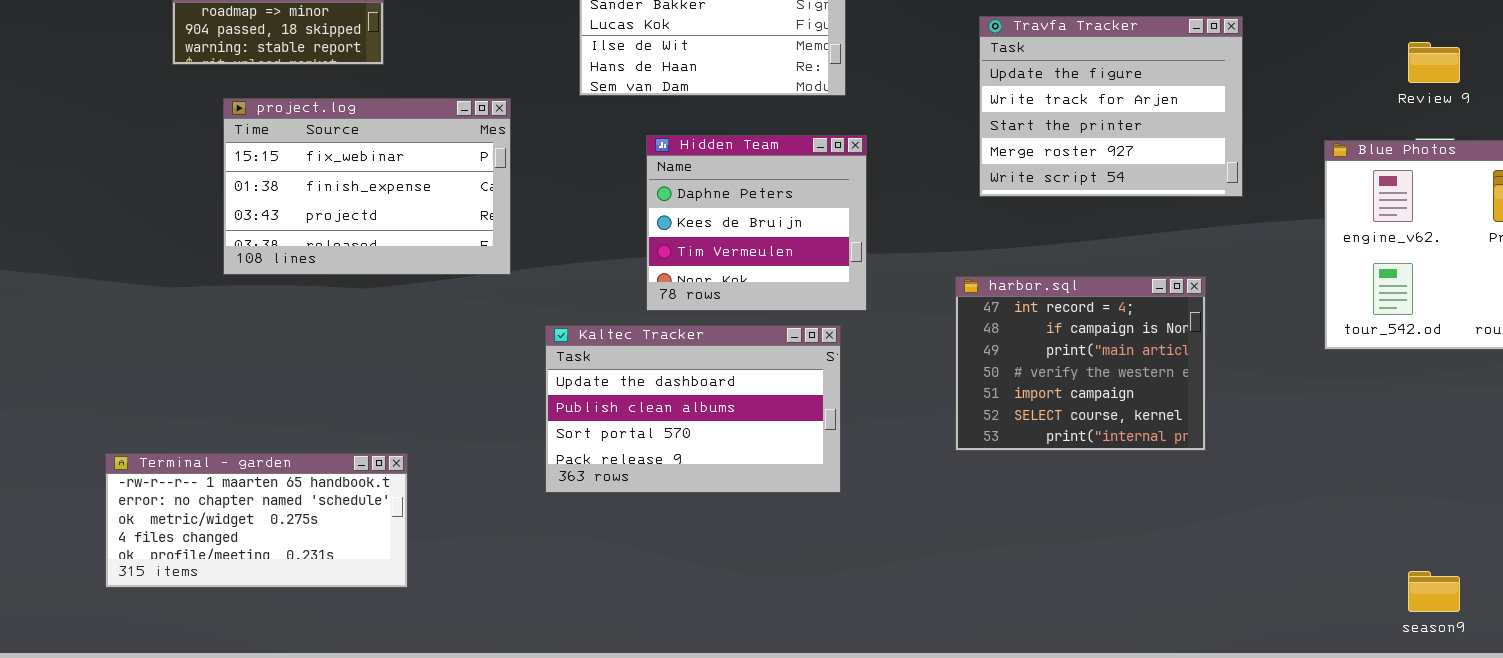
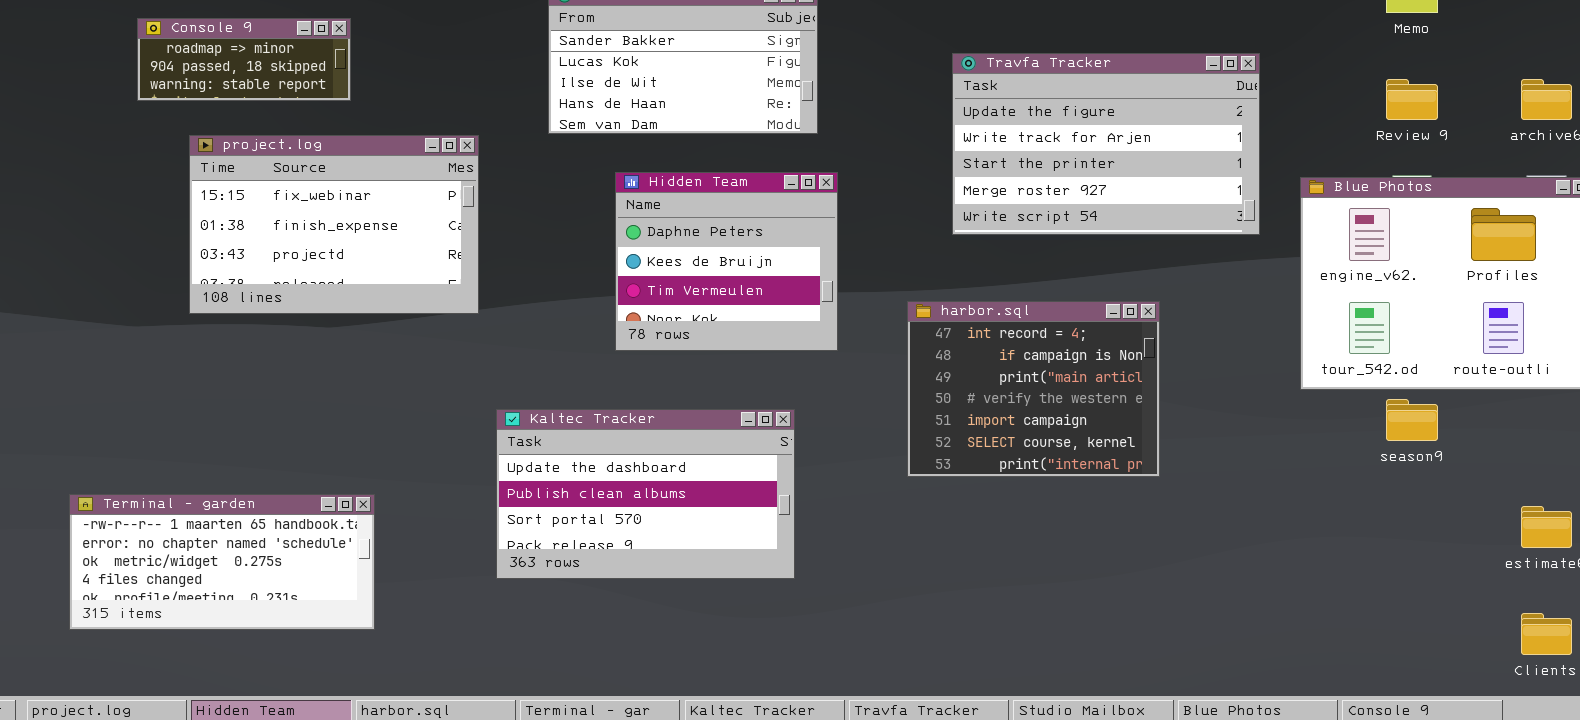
Travfa Tracker: [979,16,1243,197] -> [952,53,1260,235], resized
harbor.sql: [955,276,1206,451] -> [907,301,1160,477], moved
Kaltec Tracker: [545,325,841,493] -> [496,409,795,579], moved
season9: [1408,571,1460,612] -> [1386,399,1438,441], moved

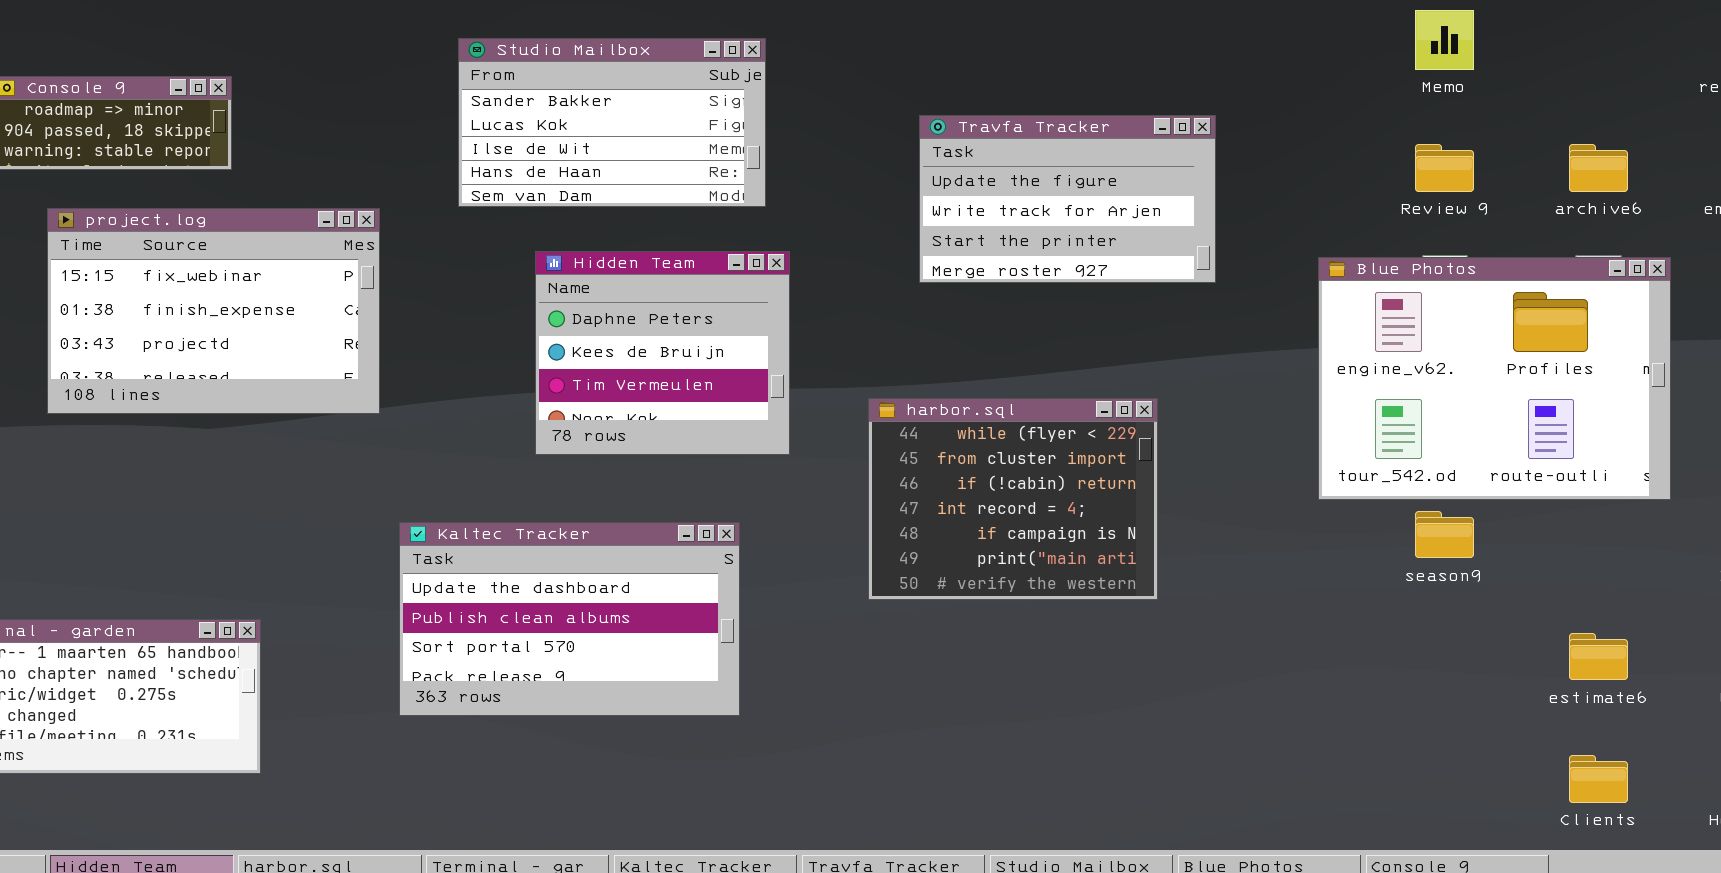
Travfa Tracker: [952,53,1260,235] -> [919,115,1216,283], resized
harbor.sql: [907,301,1160,477] -> [868,398,1158,600], scrolled up 3 rows

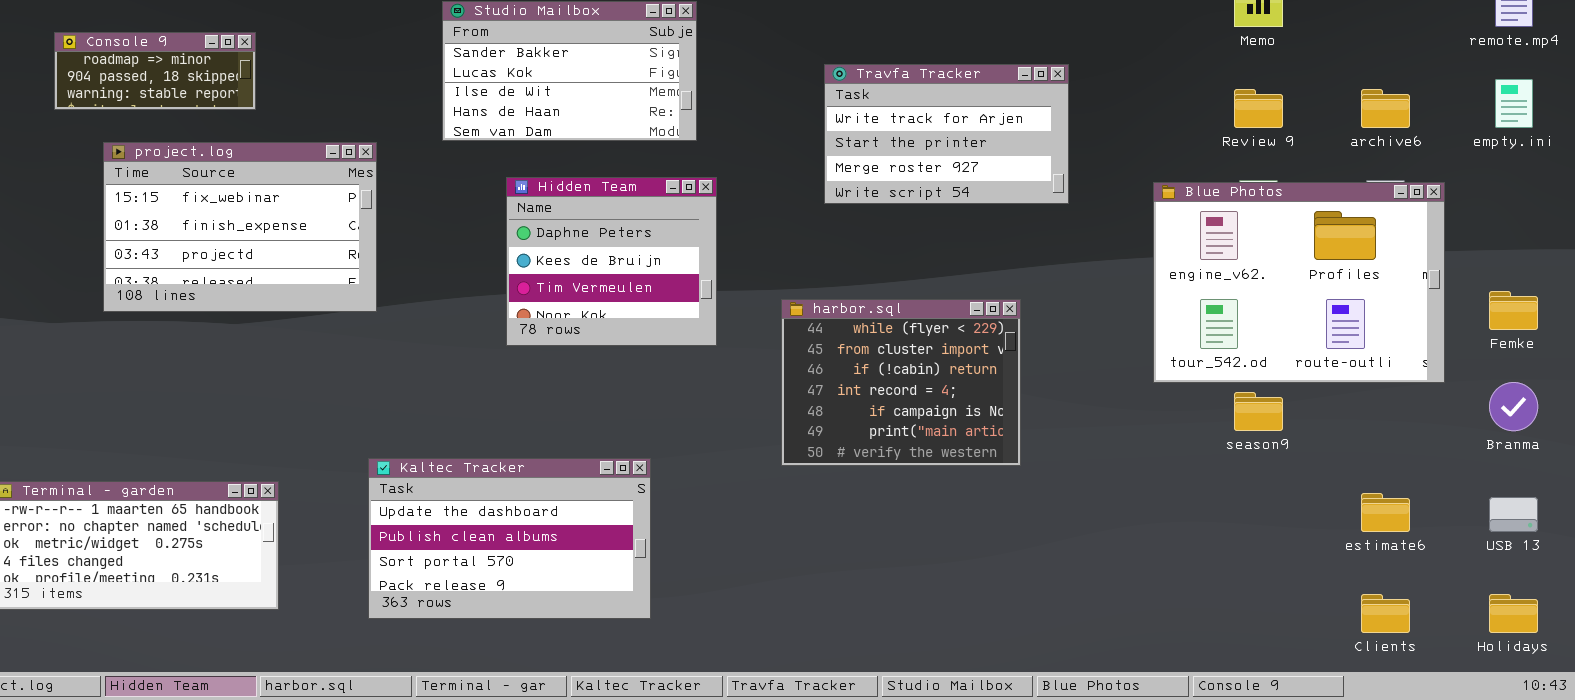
Travfa Tracker: [919,115,1216,283] -> [824,64,1069,204], scrolled down 1 row
Kaltec Tracker: [399,522,740,716] -> [368,458,651,619], moved

